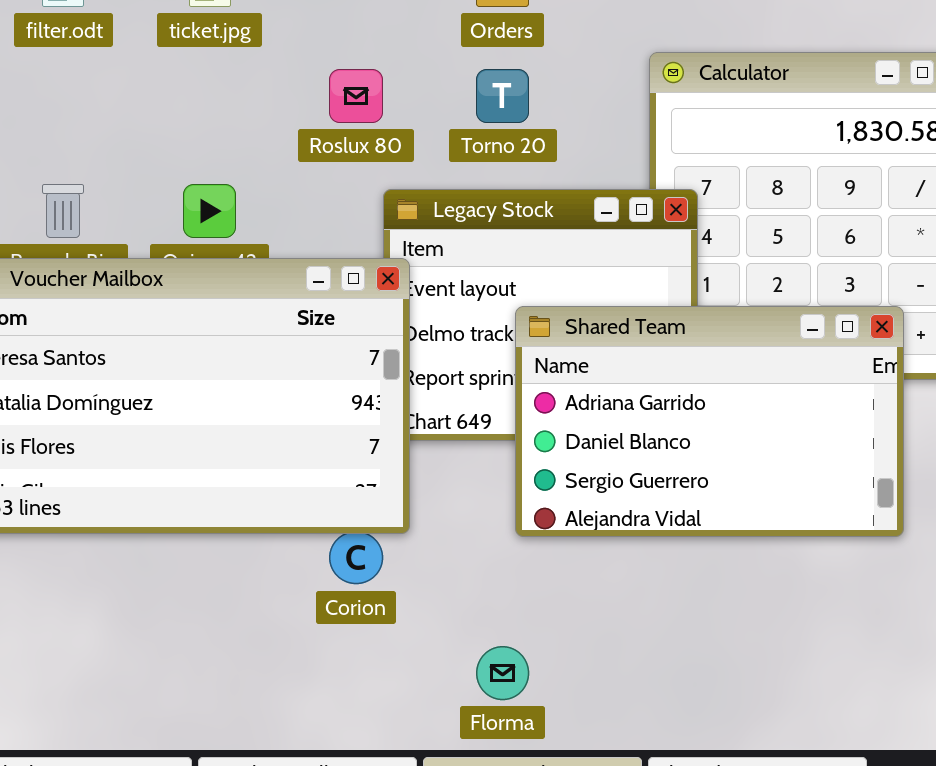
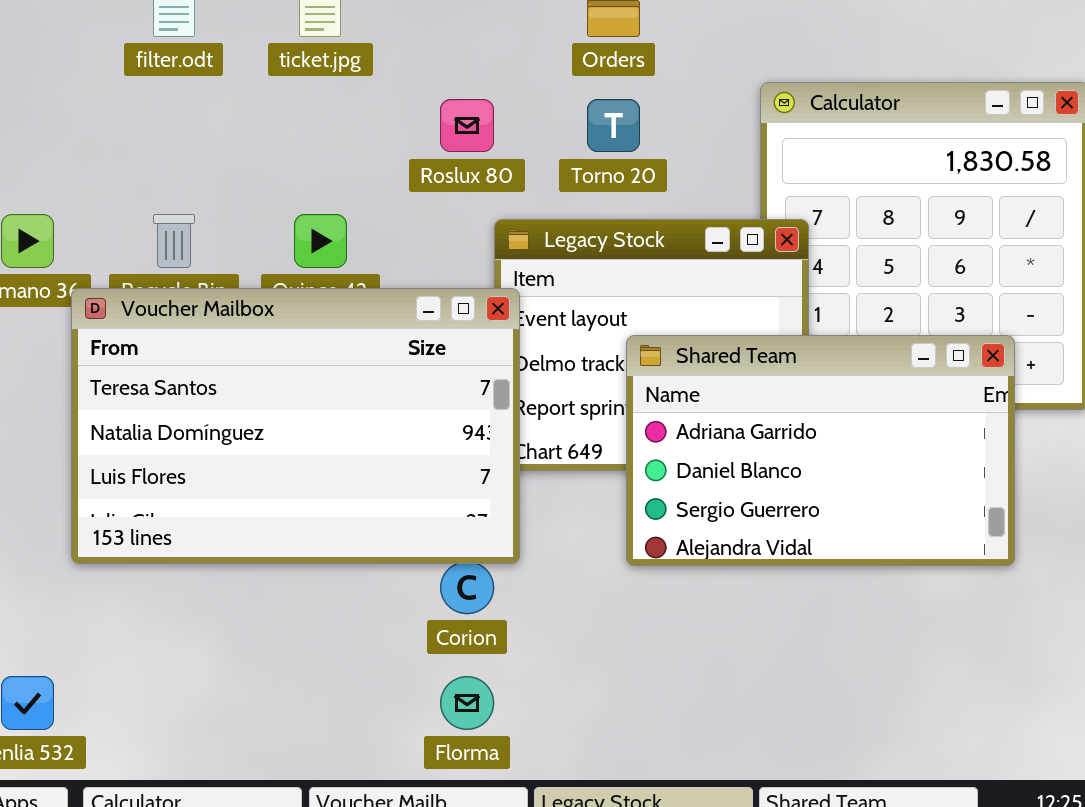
Florma: [476,646,529,700] -> [440,676,494,730], moved

